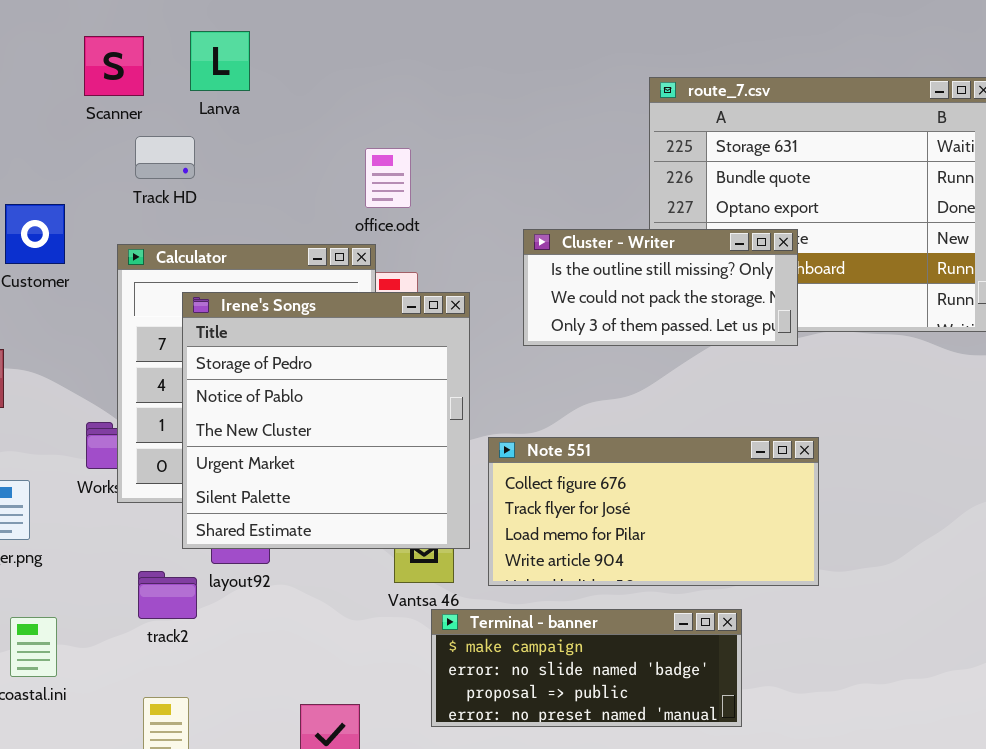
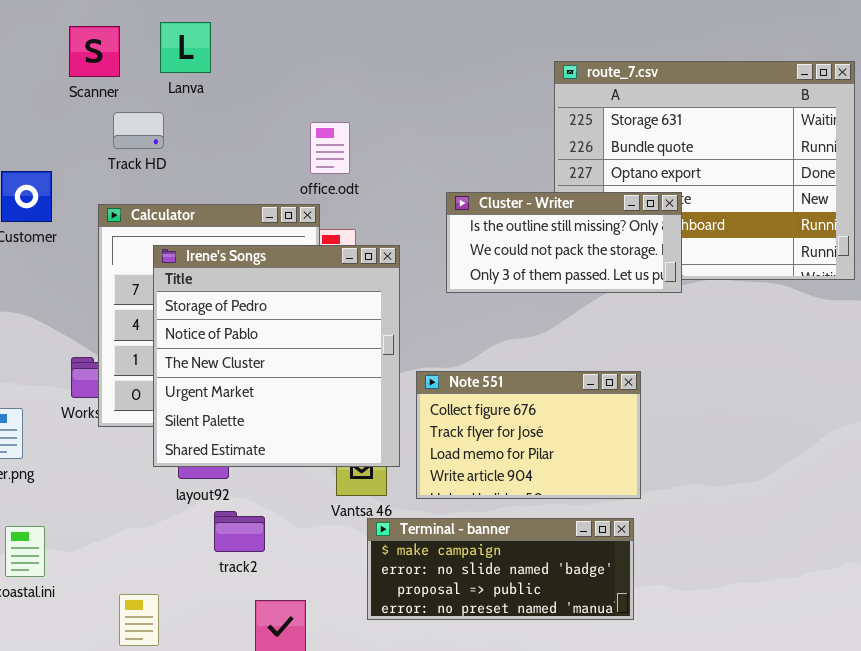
Note 551: [488,437,819,586] -> [416,371,641,499], resized
track2: [138,571,197,619] -> [214,511,265,552], moved

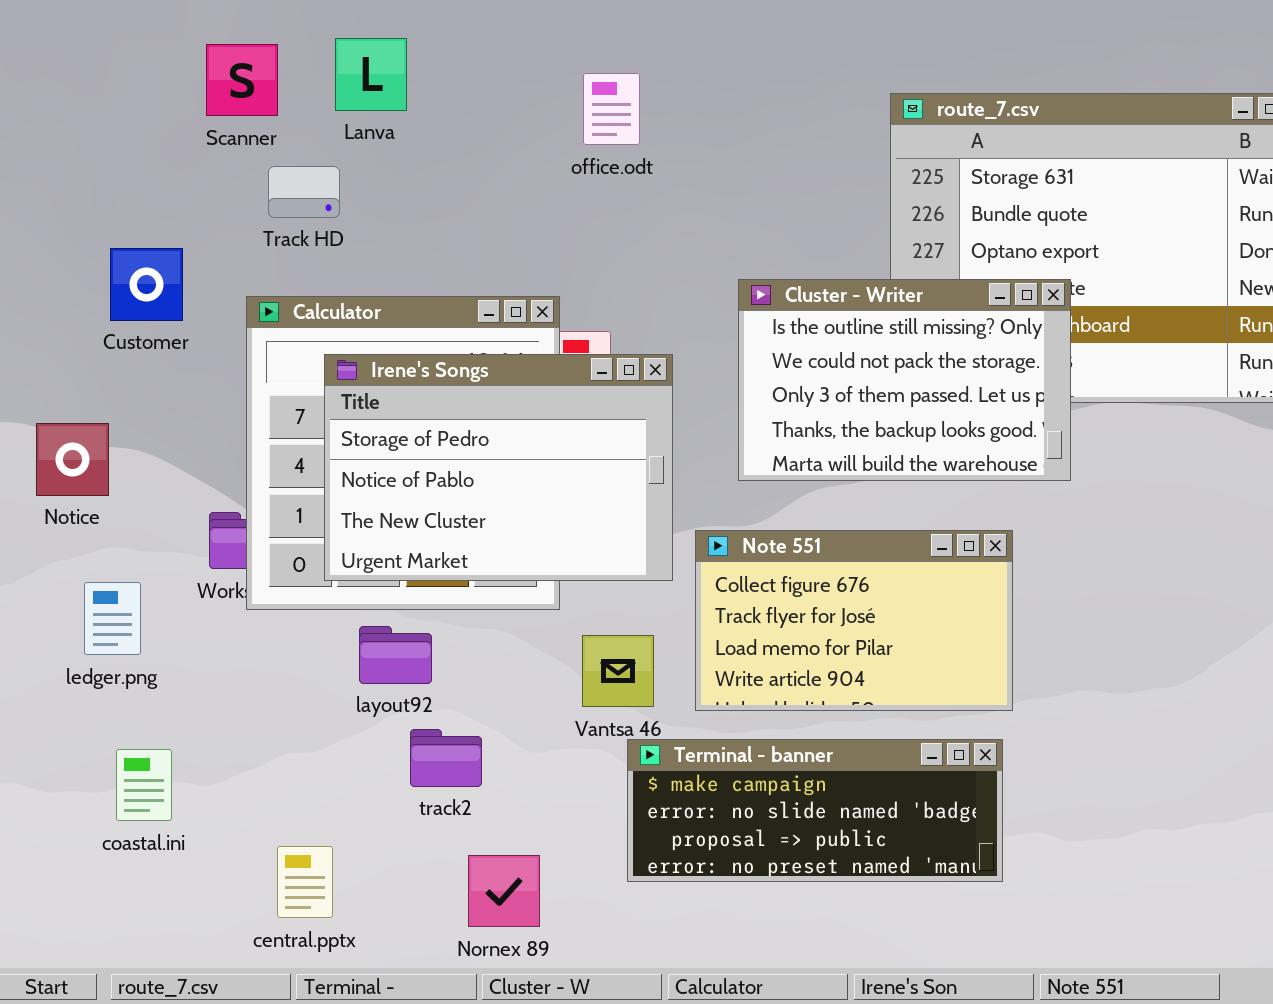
office.odt: [310,122,350,174] -> [583,73,640,145], moved
Cluster - Writer: [446,192,682,293] -> [738,279,1071,481], resized
Irene's Songs: [153,245,400,467] -> [324,354,673,581], resized

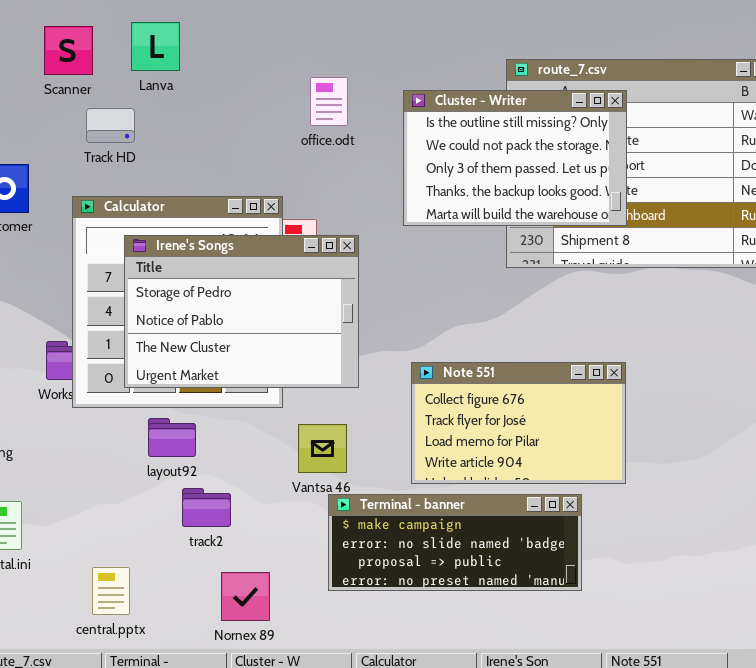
office.odt: [583,73,640,145] -> [310,77,348,126], moved
Cluster - Writer: [738,279,1071,481] -> [403,90,627,226], moved
Note 551: [695,530,1013,711] -> [411,362,626,484], moved

